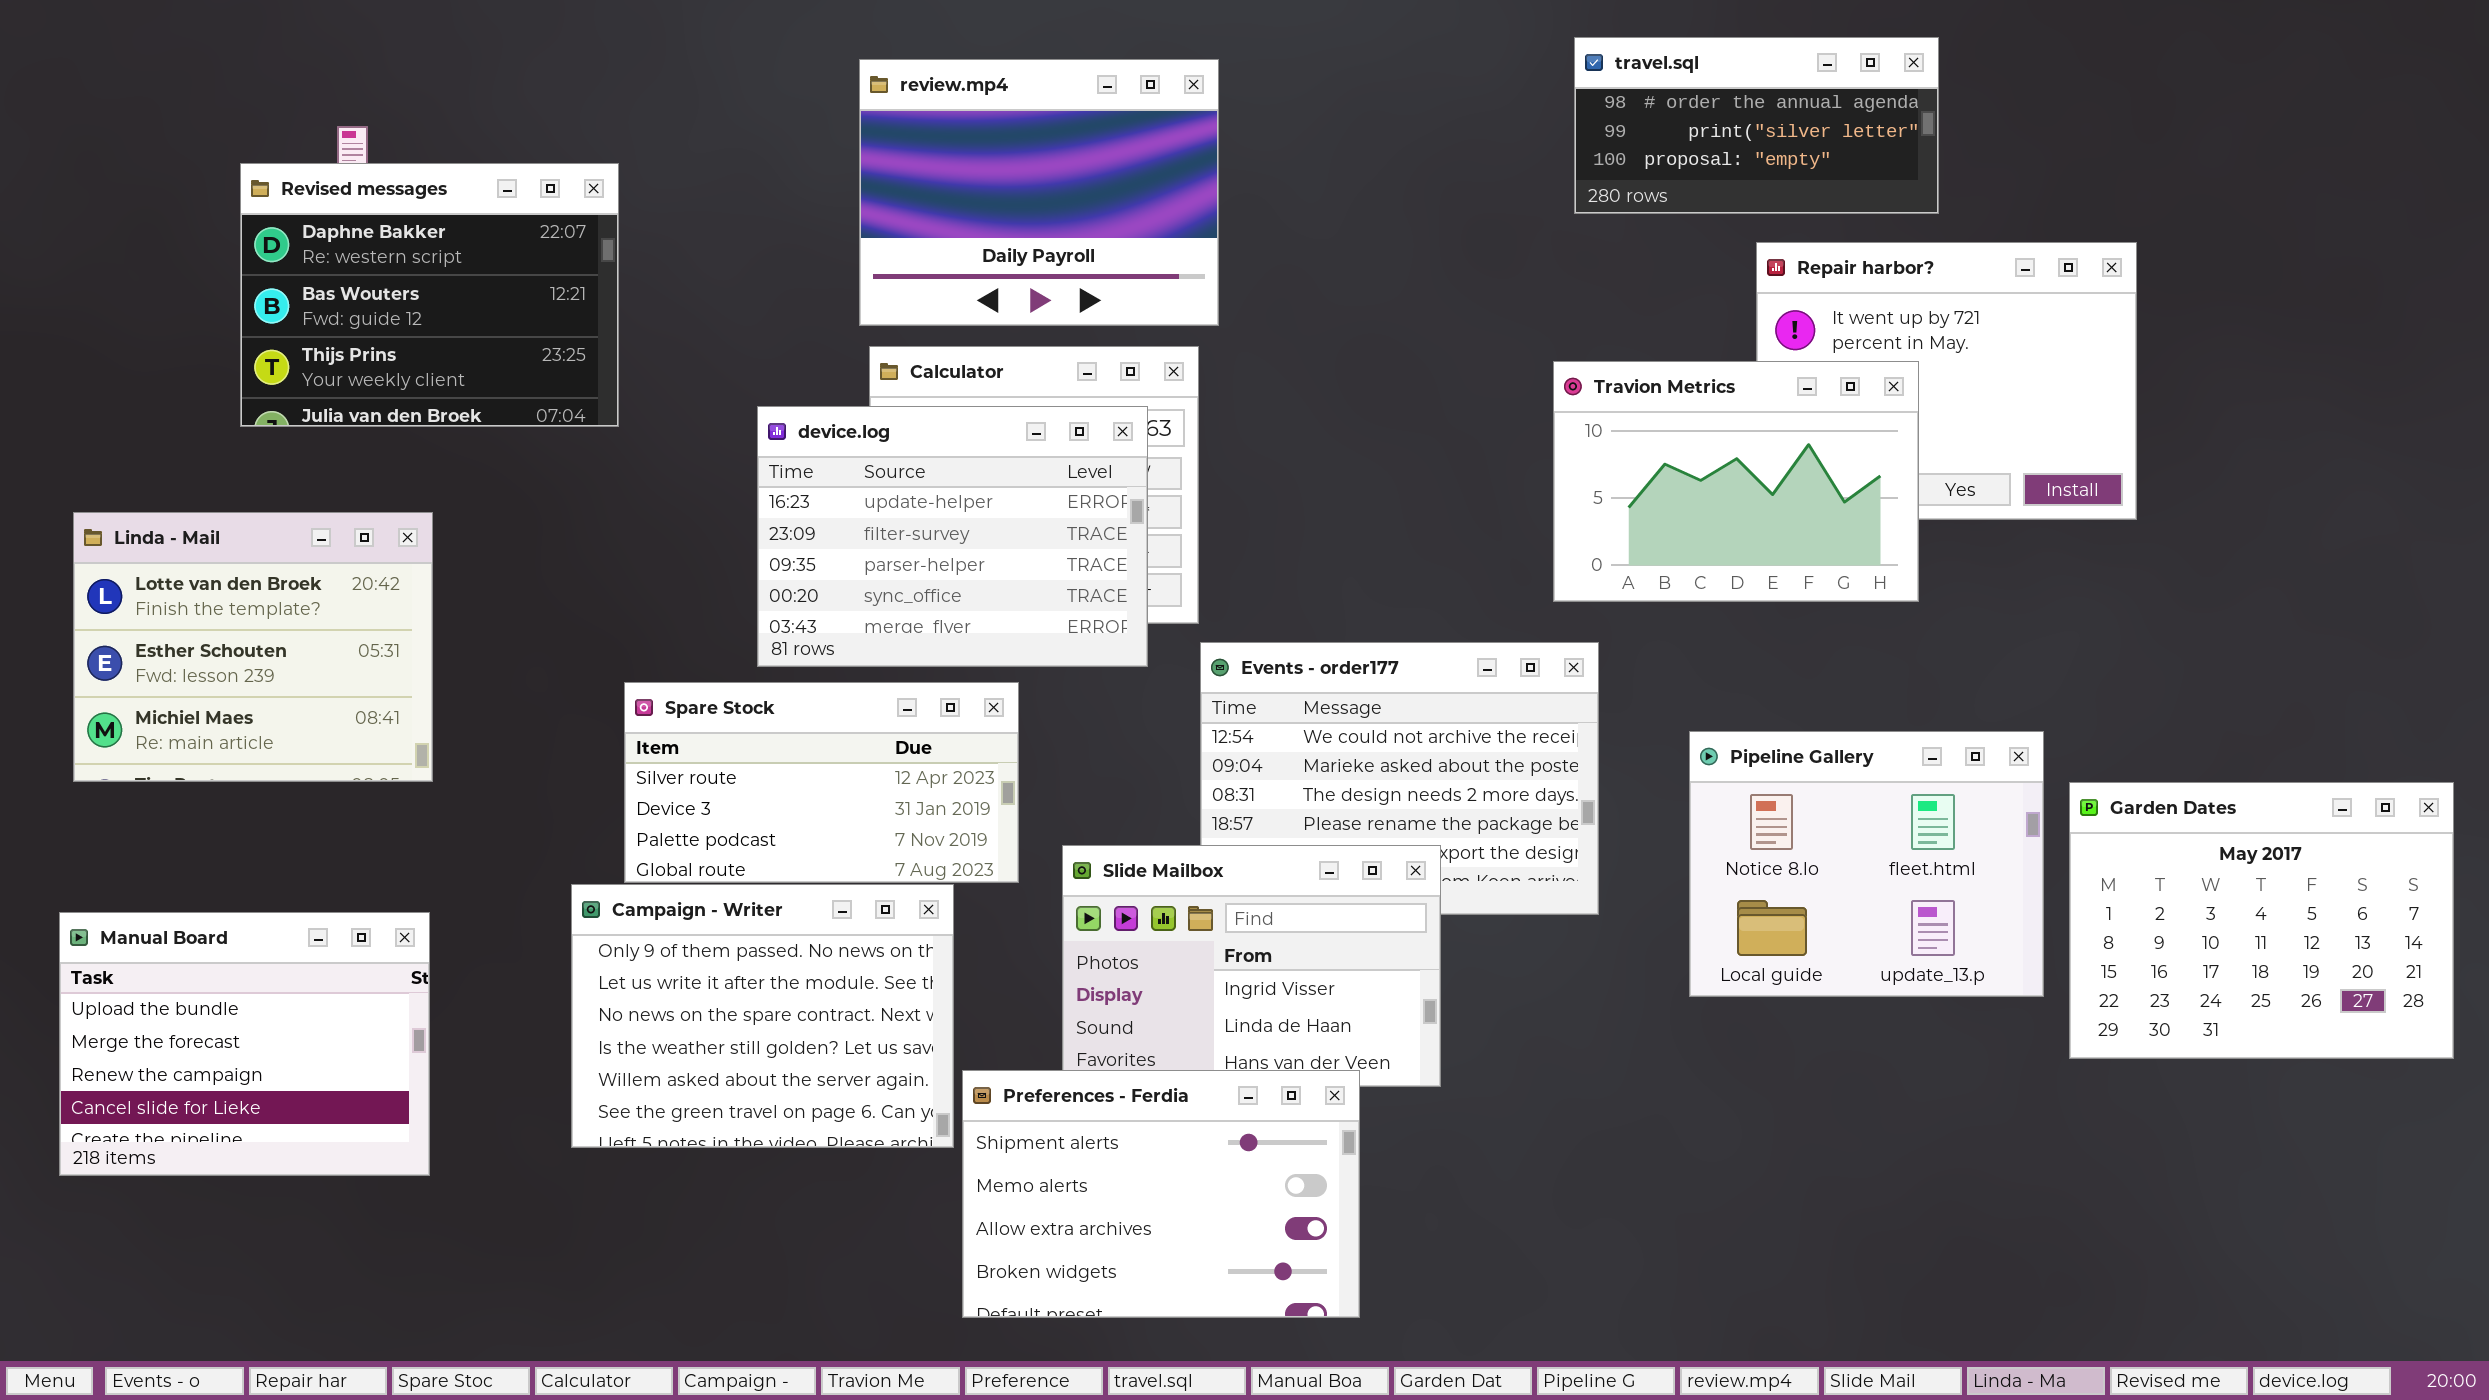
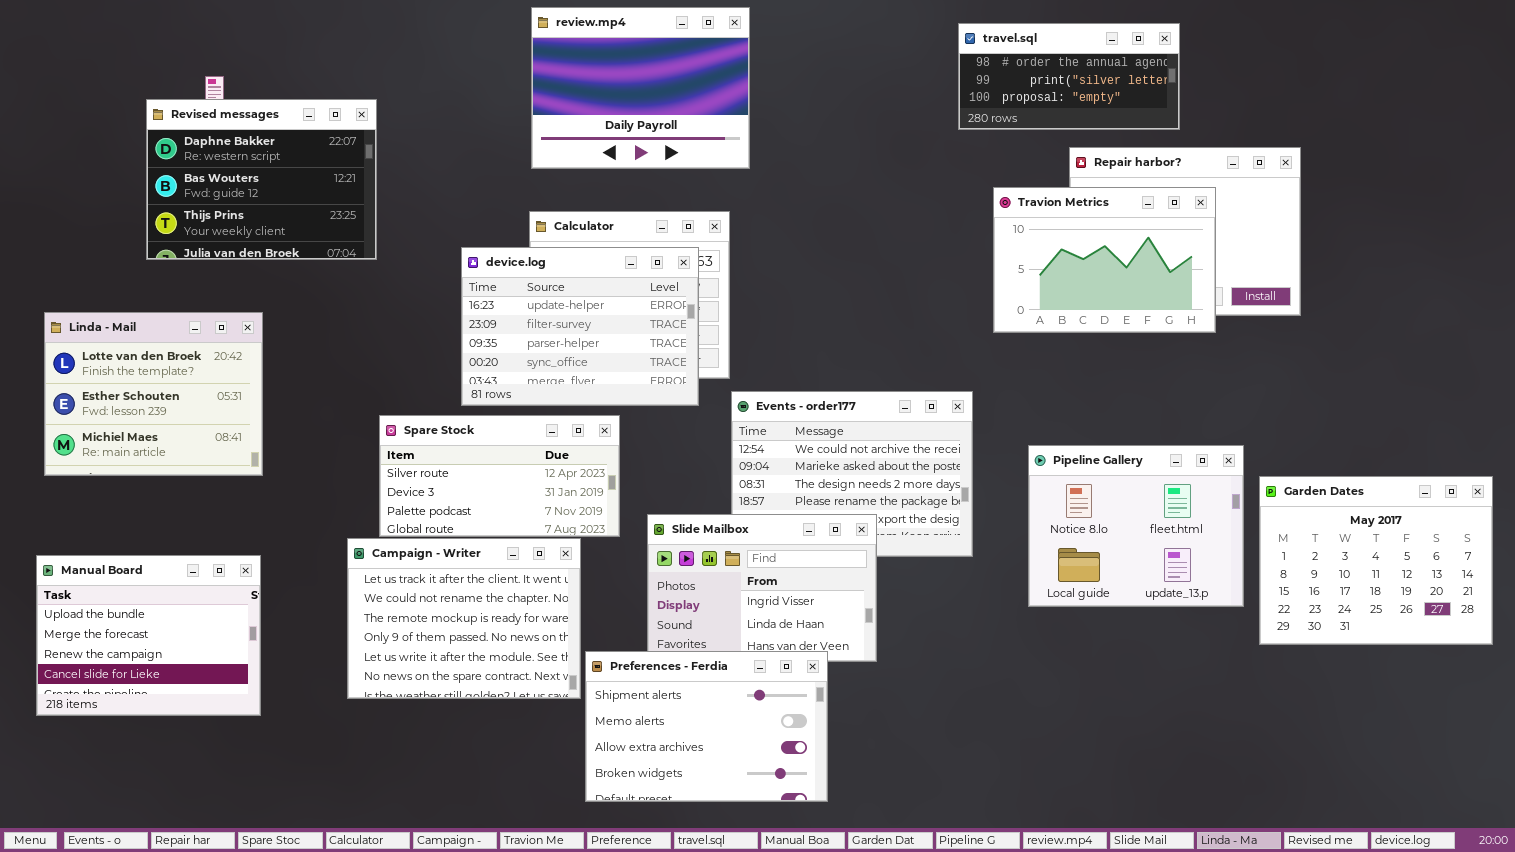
review.mp4: [859,59,1219,326] -> [531,7,750,169], moved
Travion Metrics: [1553,361,1919,602] -> [993,187,1216,333], moved
Campaign - Writer: [571,884,954,1148] -> [347,538,581,699], scrolled up 3 rows

